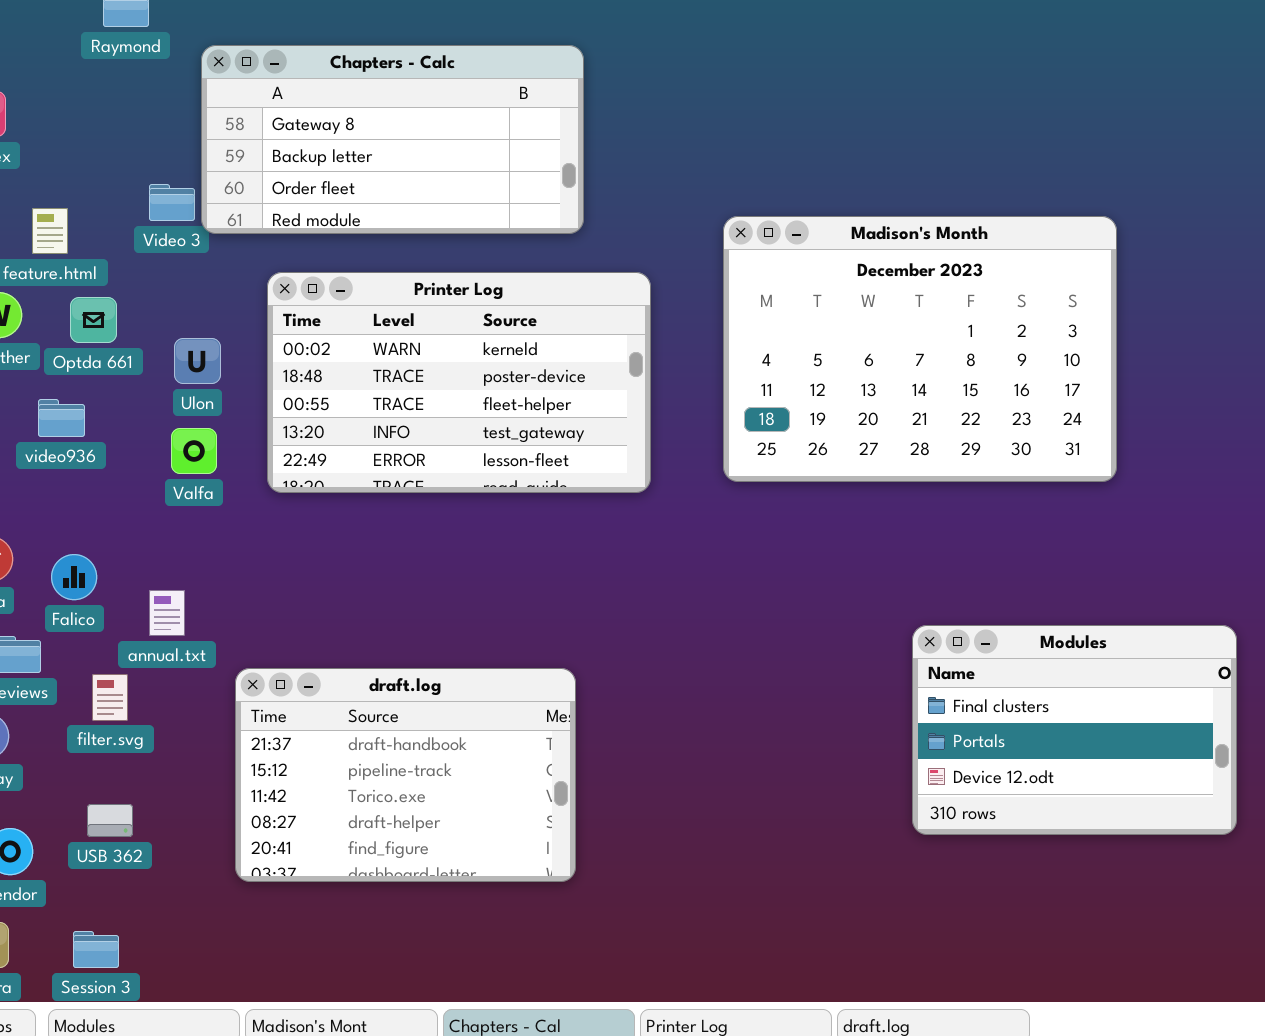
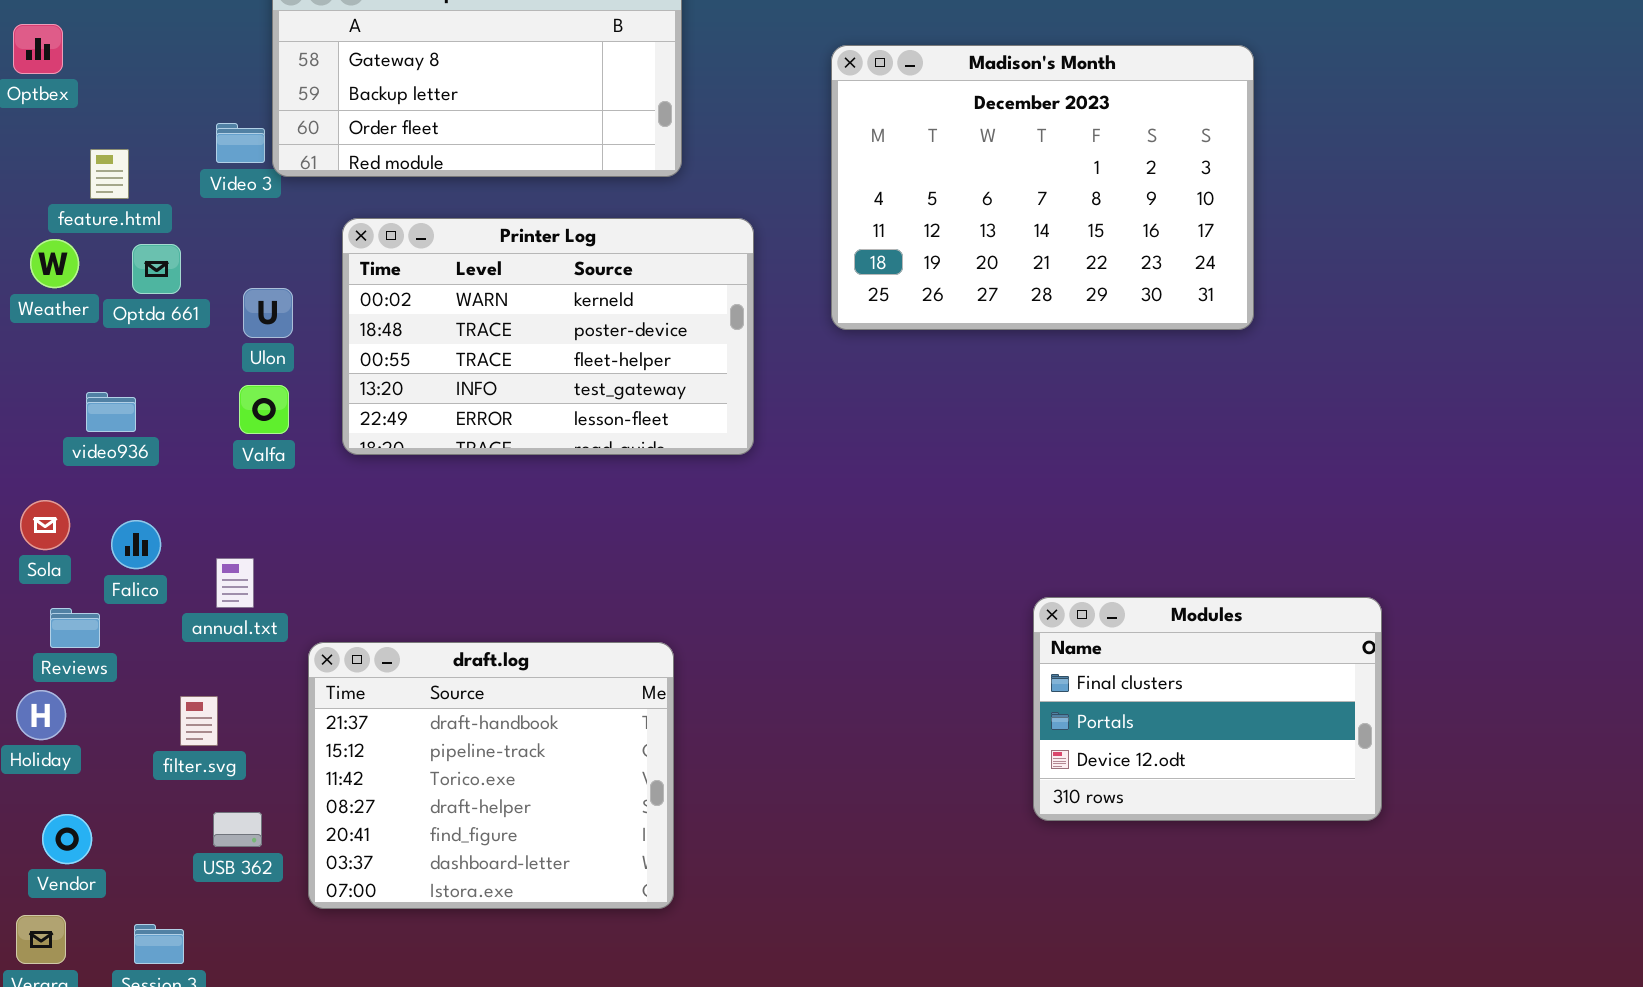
Madison's Month: [723,216,1117,482] -> [831,45,1254,330], moved
video936: [38,399,85,437] -> [86,392,136,432], moved
draft.log: [235,668,576,882] -> [308,642,674,909], resized
filter.svg: [92,674,128,721] -> [180,696,218,746], moved
USB 362: [87,804,133,837] -> [213,812,262,847], moved

